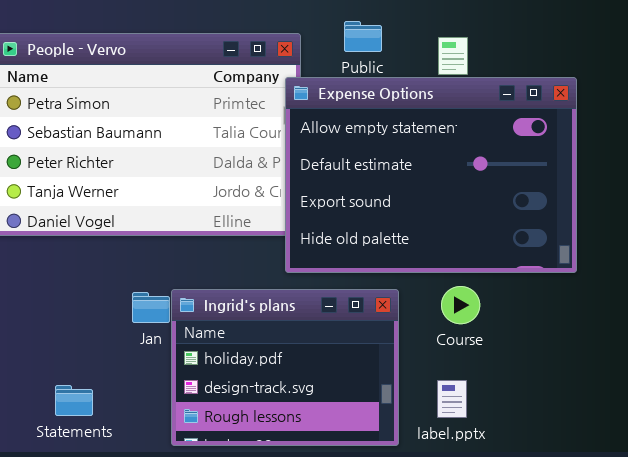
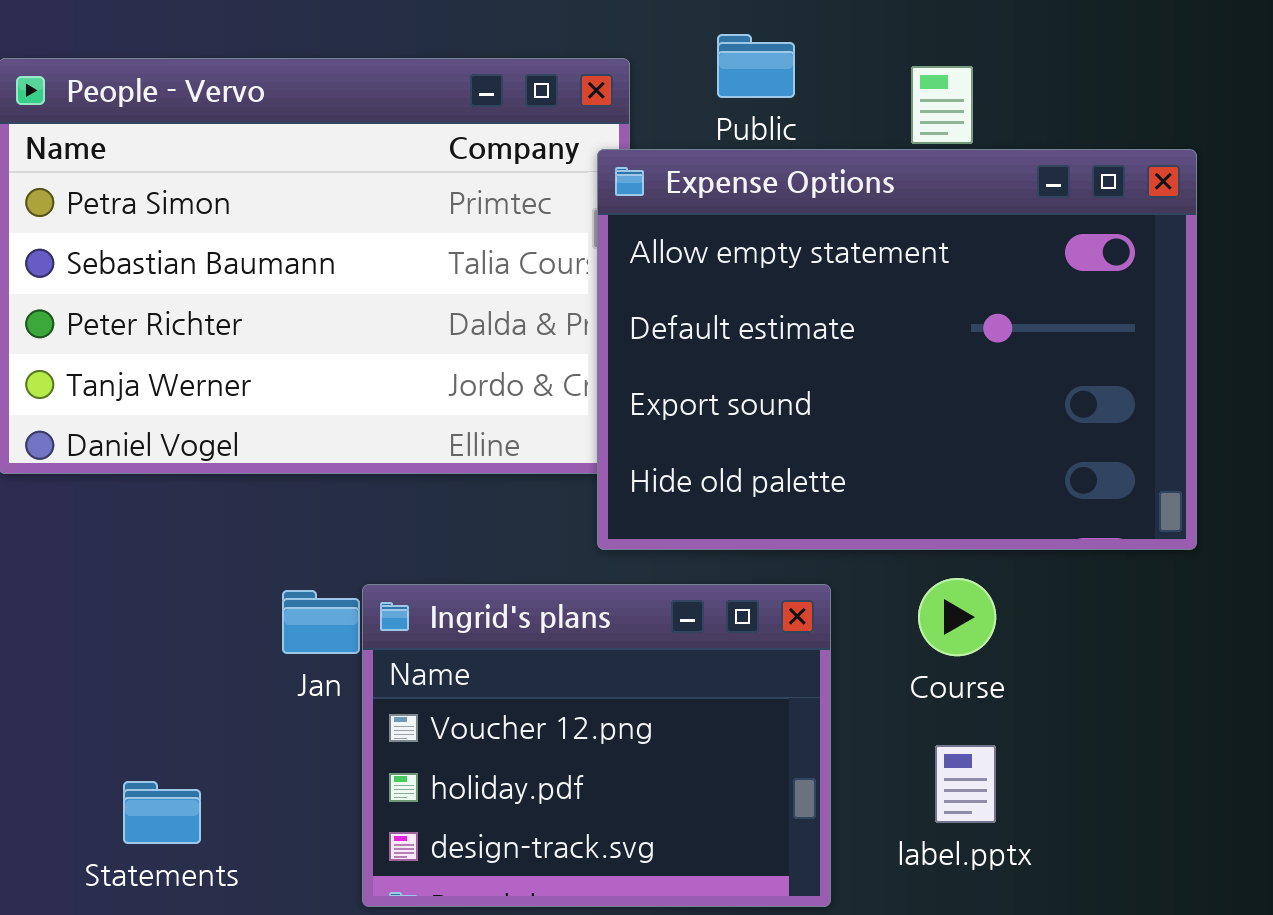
Ingrid's plans: [171,289,399,446] -> [362,584,831,907], scrolled up 1 row
label.pptx: [437,380,467,418] -> [935,745,996,823], moved

